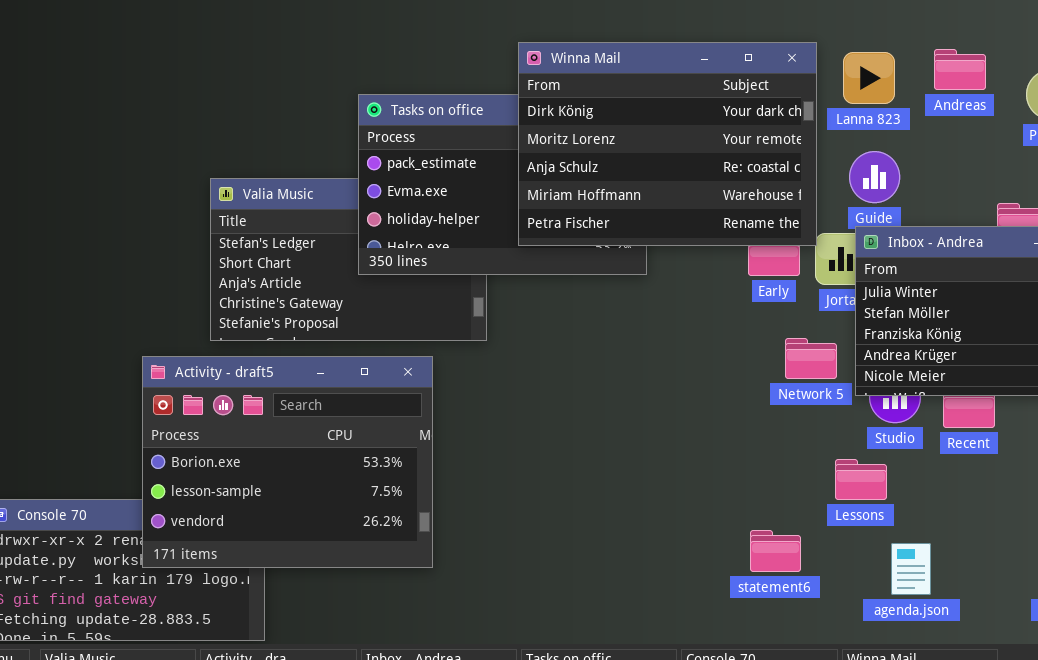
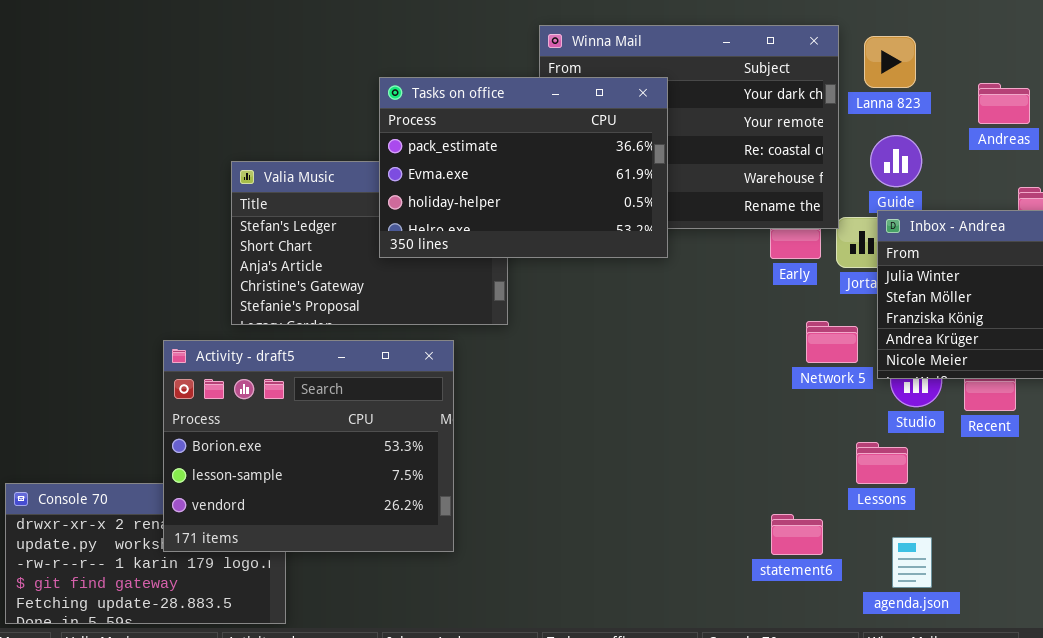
Andreas: [934,49,986,90] -> [978,83,1030,124], moved
Tasks on office: [358,94,647,275] -> [379,77,668,258], raised
agenda.json: [891,543,931,595] -> [892,537,932,588], moved

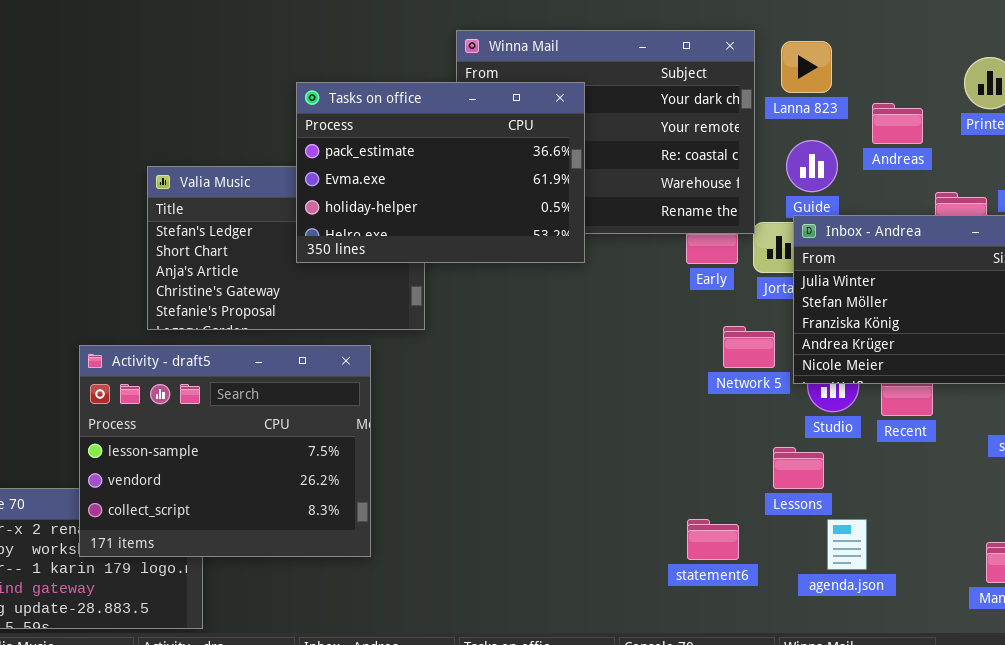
Andreas: [978,83,1030,124] -> [872,103,923,144], moved
Activity - draft5: [163,340,454,552] -> [79,345,371,557], scrolled down 1 row
agenda.json: [892,537,932,588] -> [827,519,867,570], moved

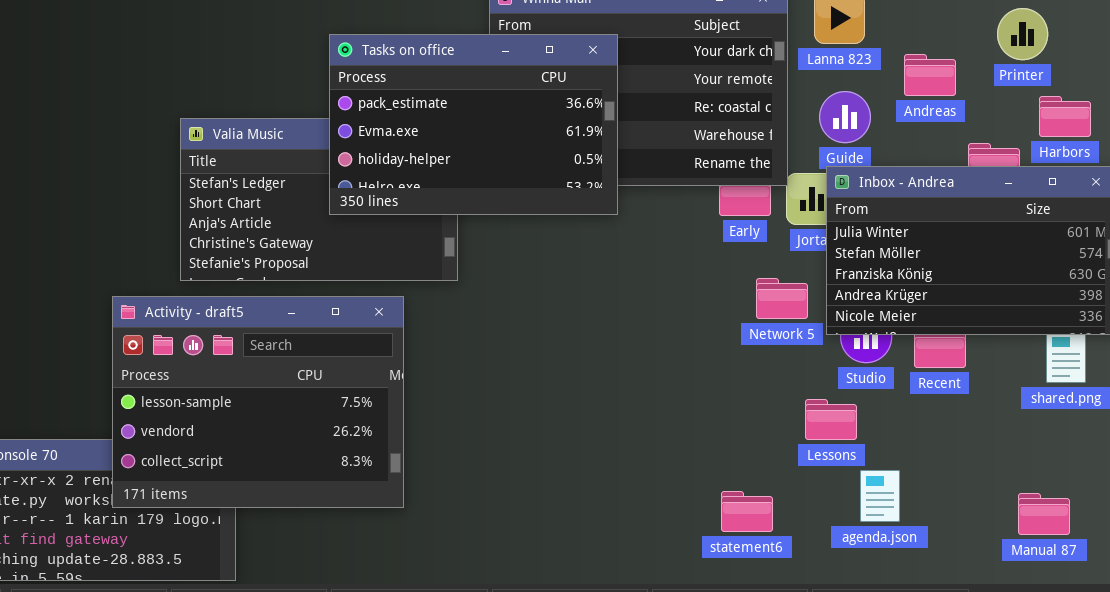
statement6: [687,519,739,560] -> [721,491,773,532], moved

